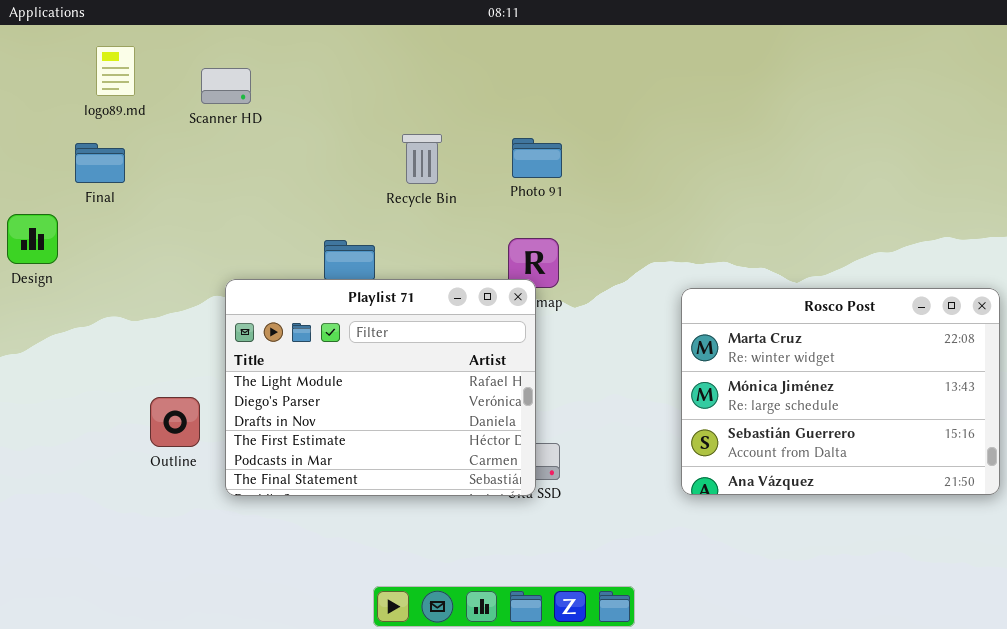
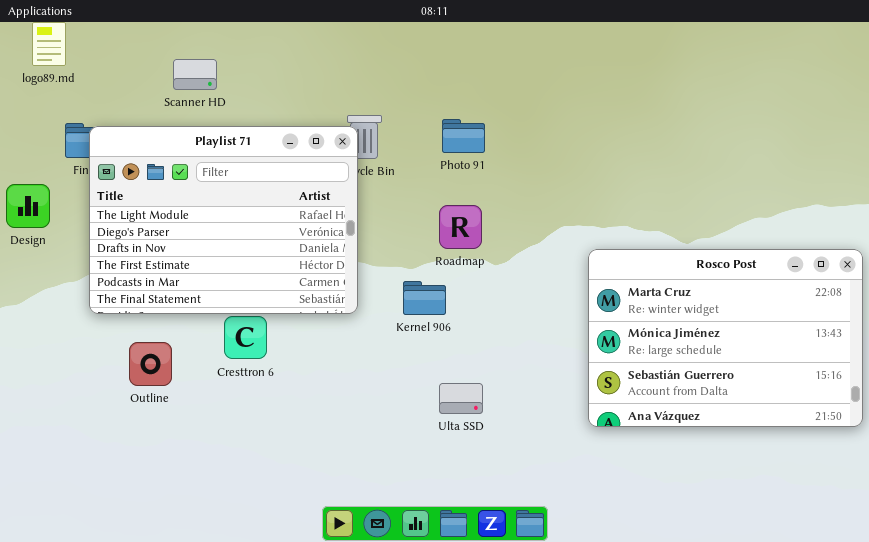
logo89.md: [96,46,135,96] -> [32,22,66,66], moved
Playlist 71: [225,279,536,496] -> [89,126,358,314], moved

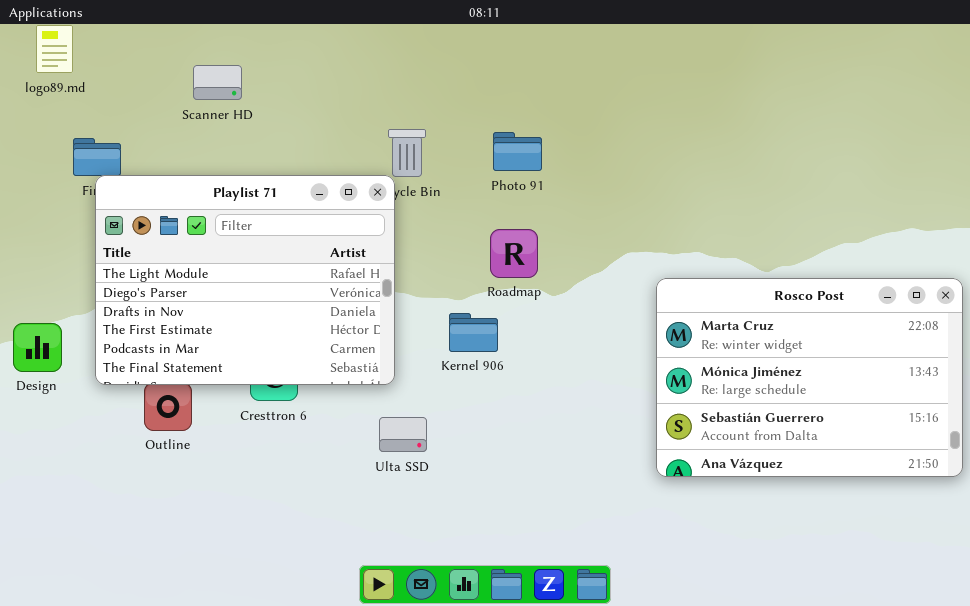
Playlist 71: [89,126,358,314] -> [95,175,395,385], moved
Design: [6,184,50,228] -> [13,323,62,372], moved
Ulta SSD: [439,383,483,414] -> [379,417,427,452], moved

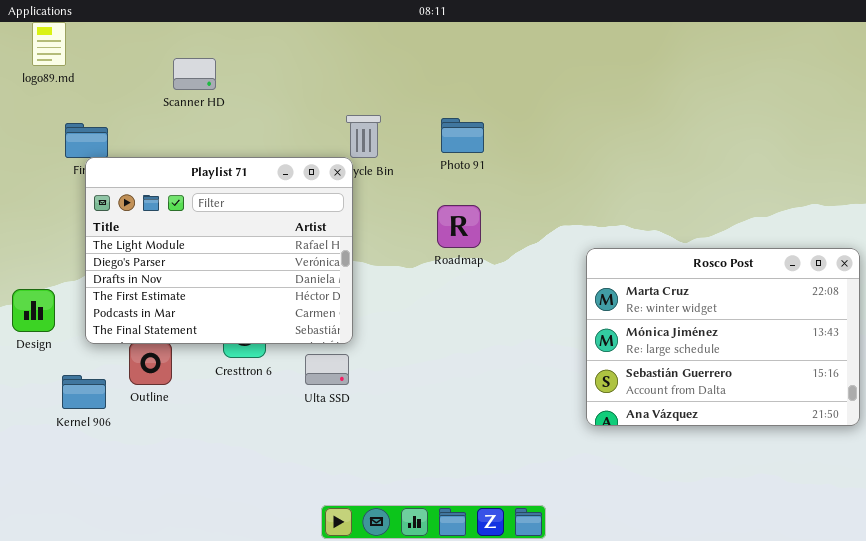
Kernel 906: [449,313,498,352] -> [62,375,106,409], moved
Ulta SSD: [379,417,427,452] -> [305,354,349,385], moved

